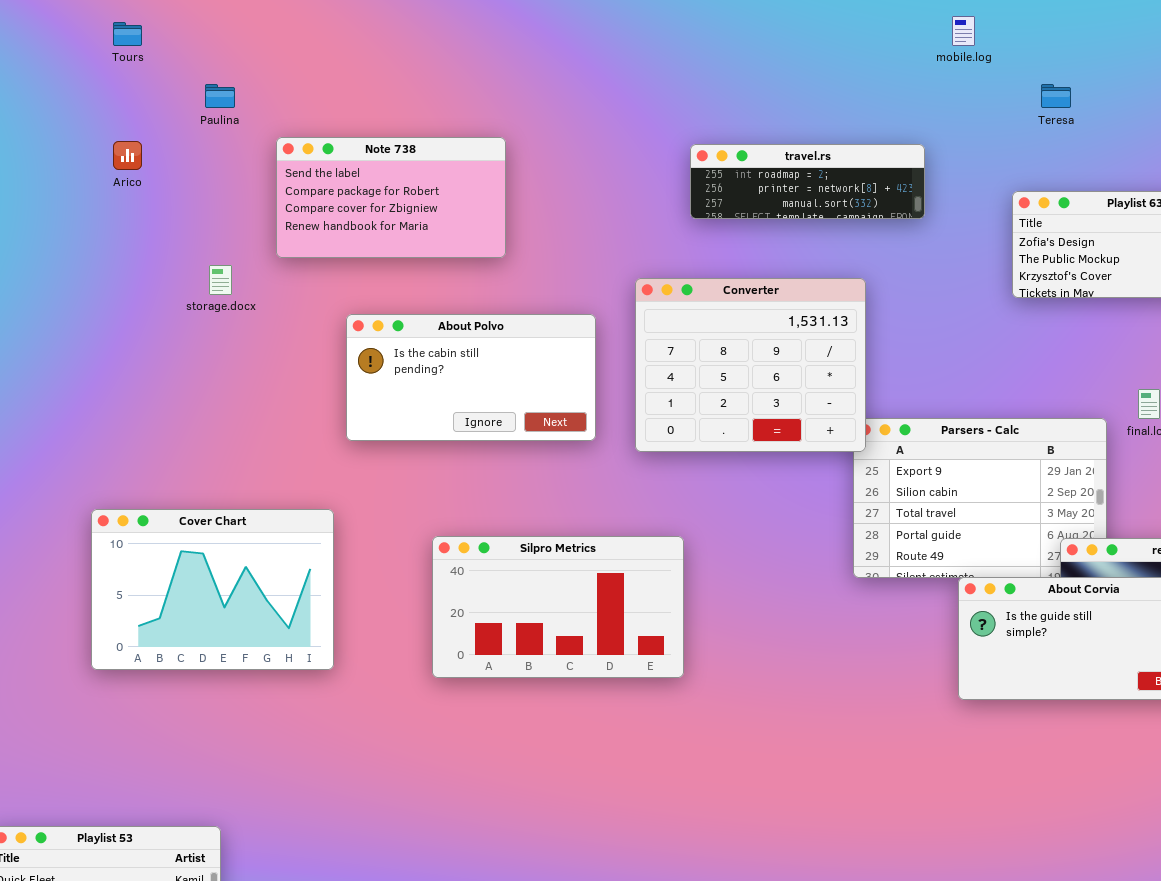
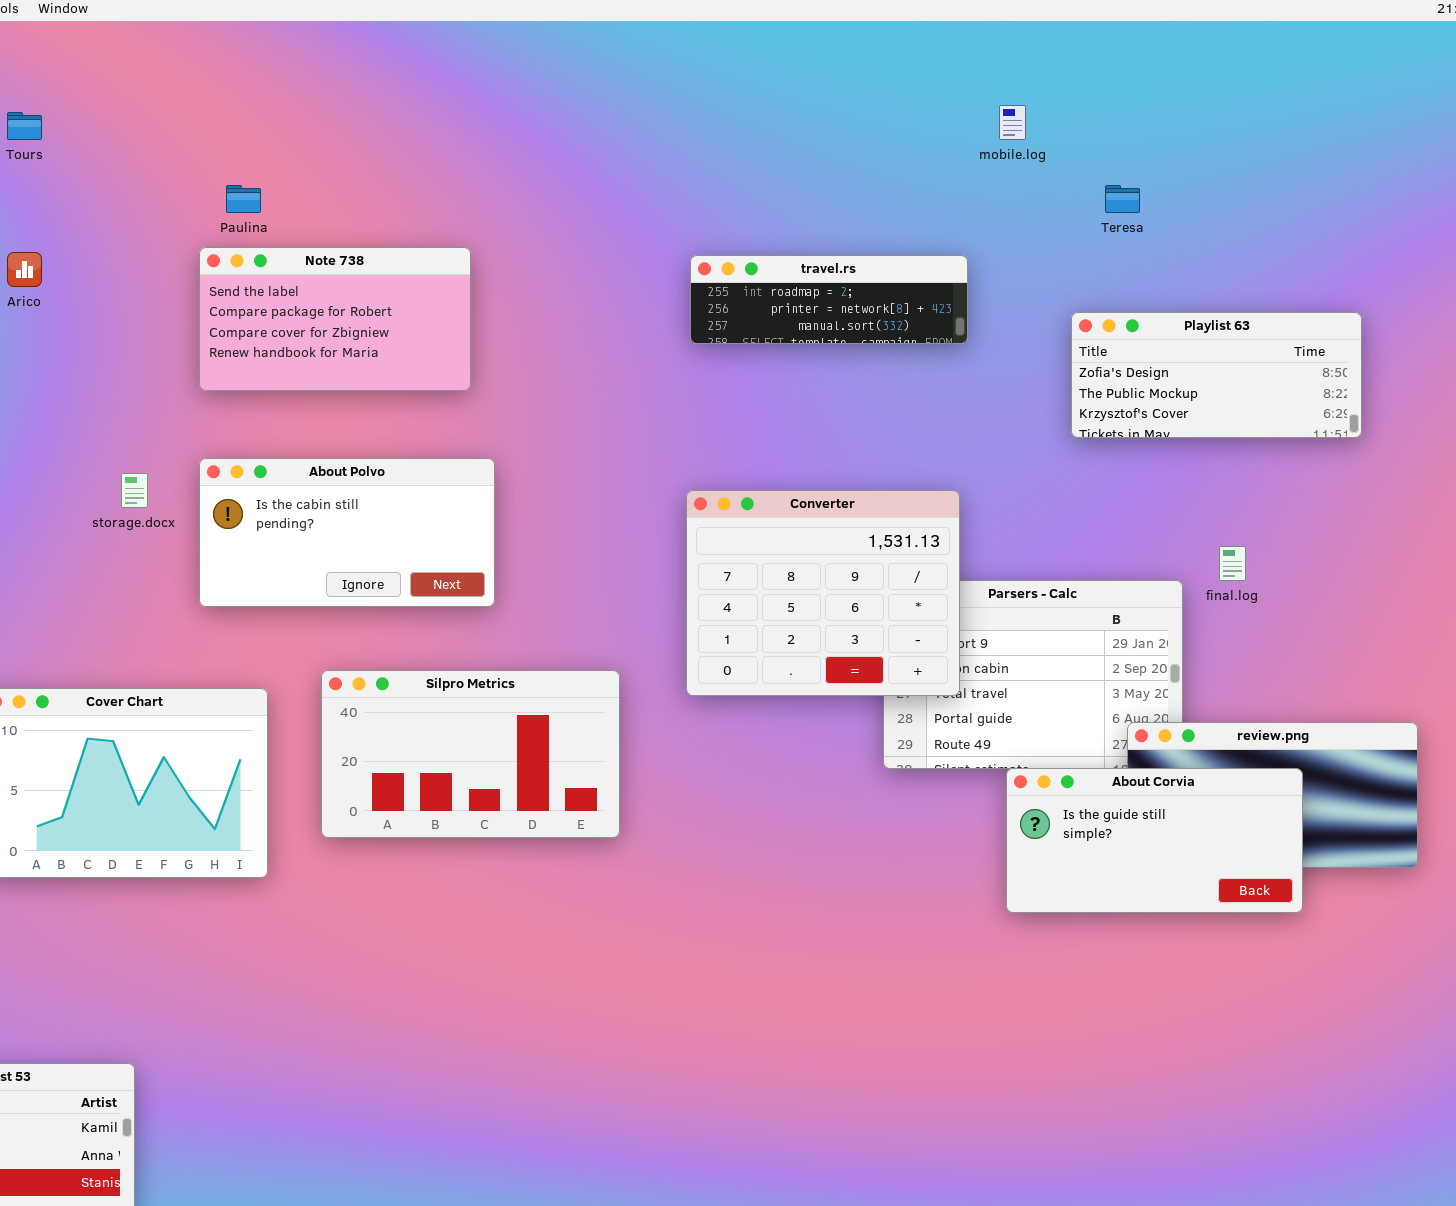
Paulina: [205,84,235,108] -> [226,185,261,213], moved
storage.docx: [209,265,232,295] -> [121,473,148,508], moved
Converter: [635,278,866,452] -> [686,490,960,696], moved
About Polvo: [346,314,596,441] -> [199,458,495,607], moved
Silpro Metrics: [432,536,684,678] -> [321,670,620,838], moved

